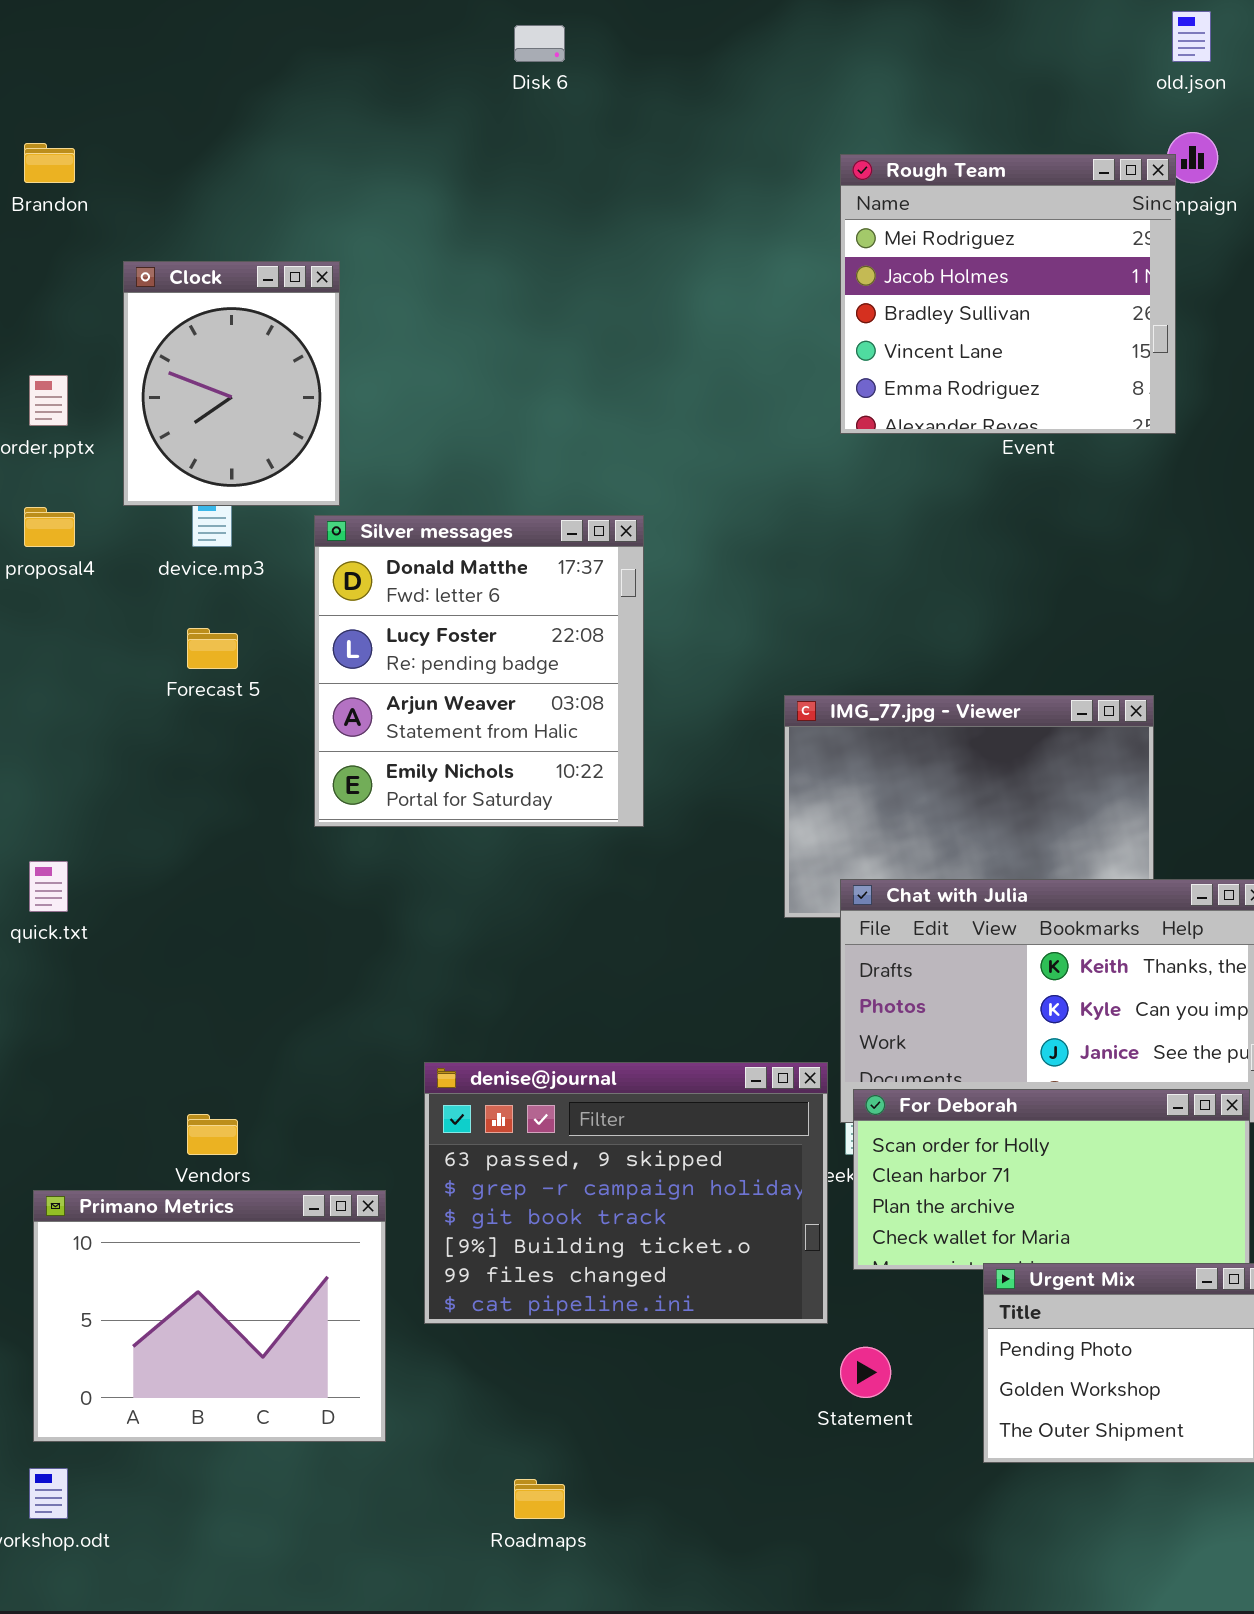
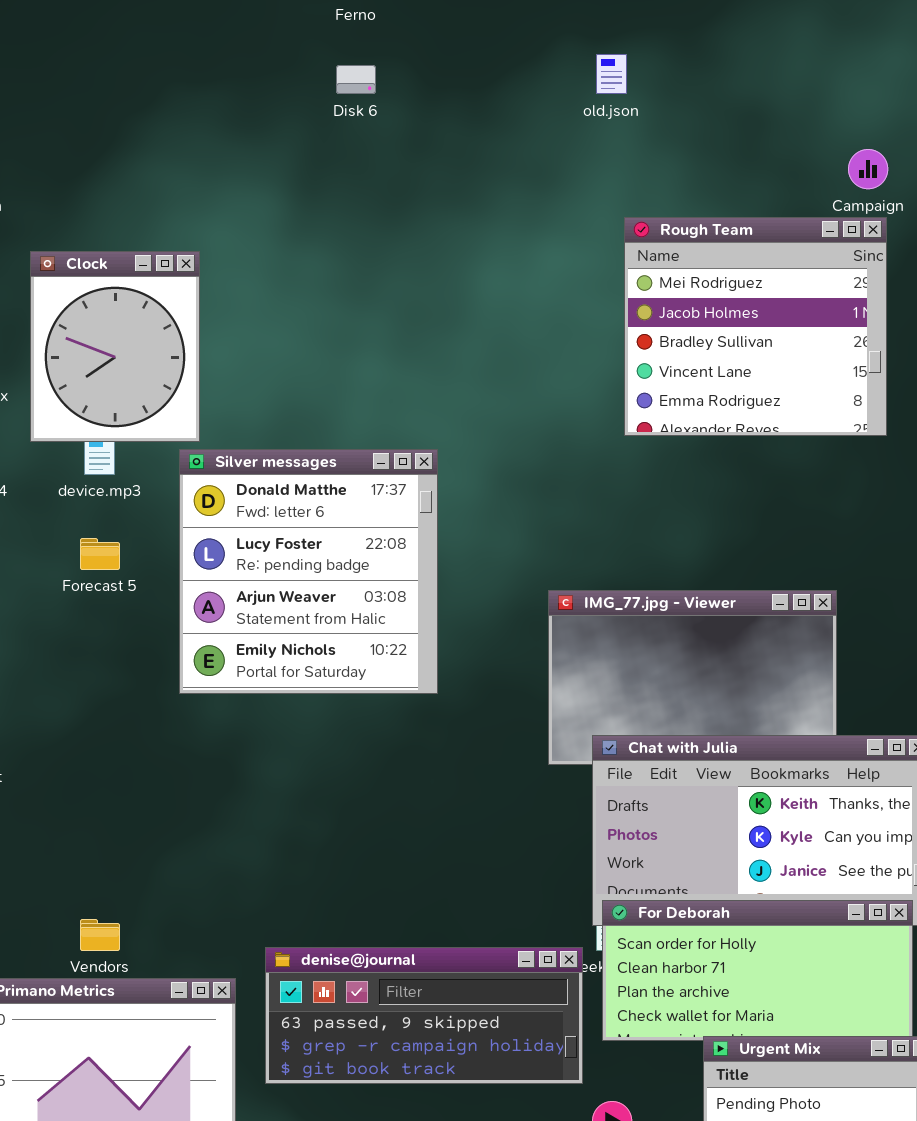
old.json: [1172,11,1211,62] -> [596,54,627,94], moved
Rough Team: [840,154,1176,434] -> [624,217,887,436], moved
denise@journal: [424,1062,828,1324] -> [265,947,583,1084], resized

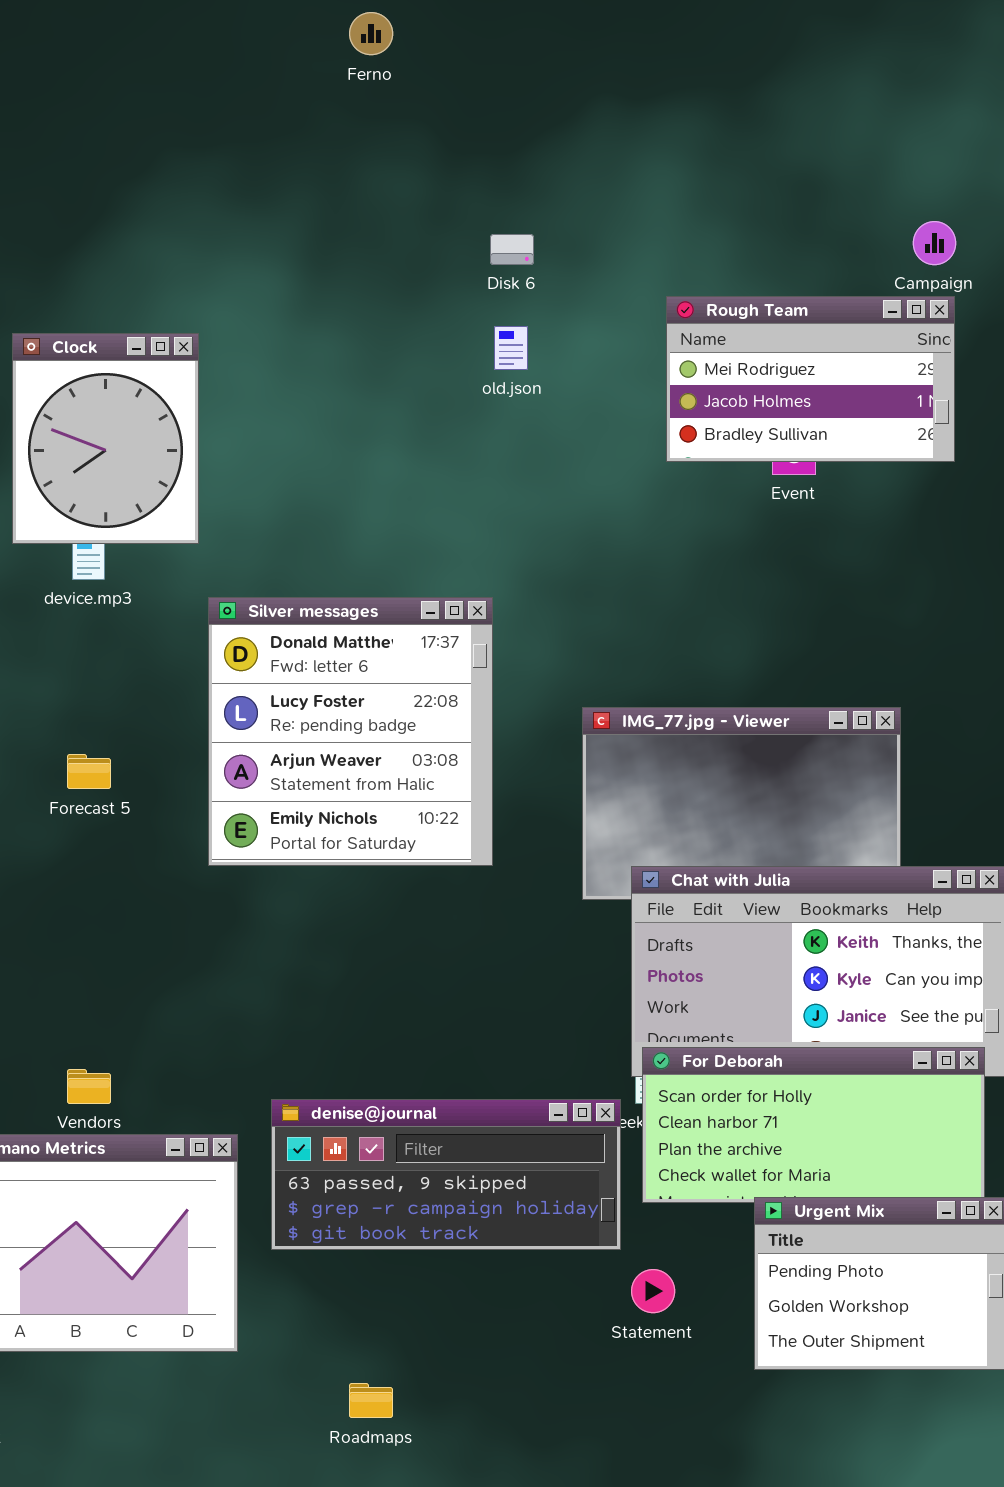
old.json: [596,54,627,94] -> [494,326,528,370], moved
Disk 6: [336,65,376,94] -> [490,234,534,265], moved
Rough Team: [624,217,887,436] -> [666,296,955,462], resized
Silver messages: [179,449,438,694] -> [208,597,493,866], moved
Forecast 5: [80,538,120,570] -> [67,754,111,789], moved

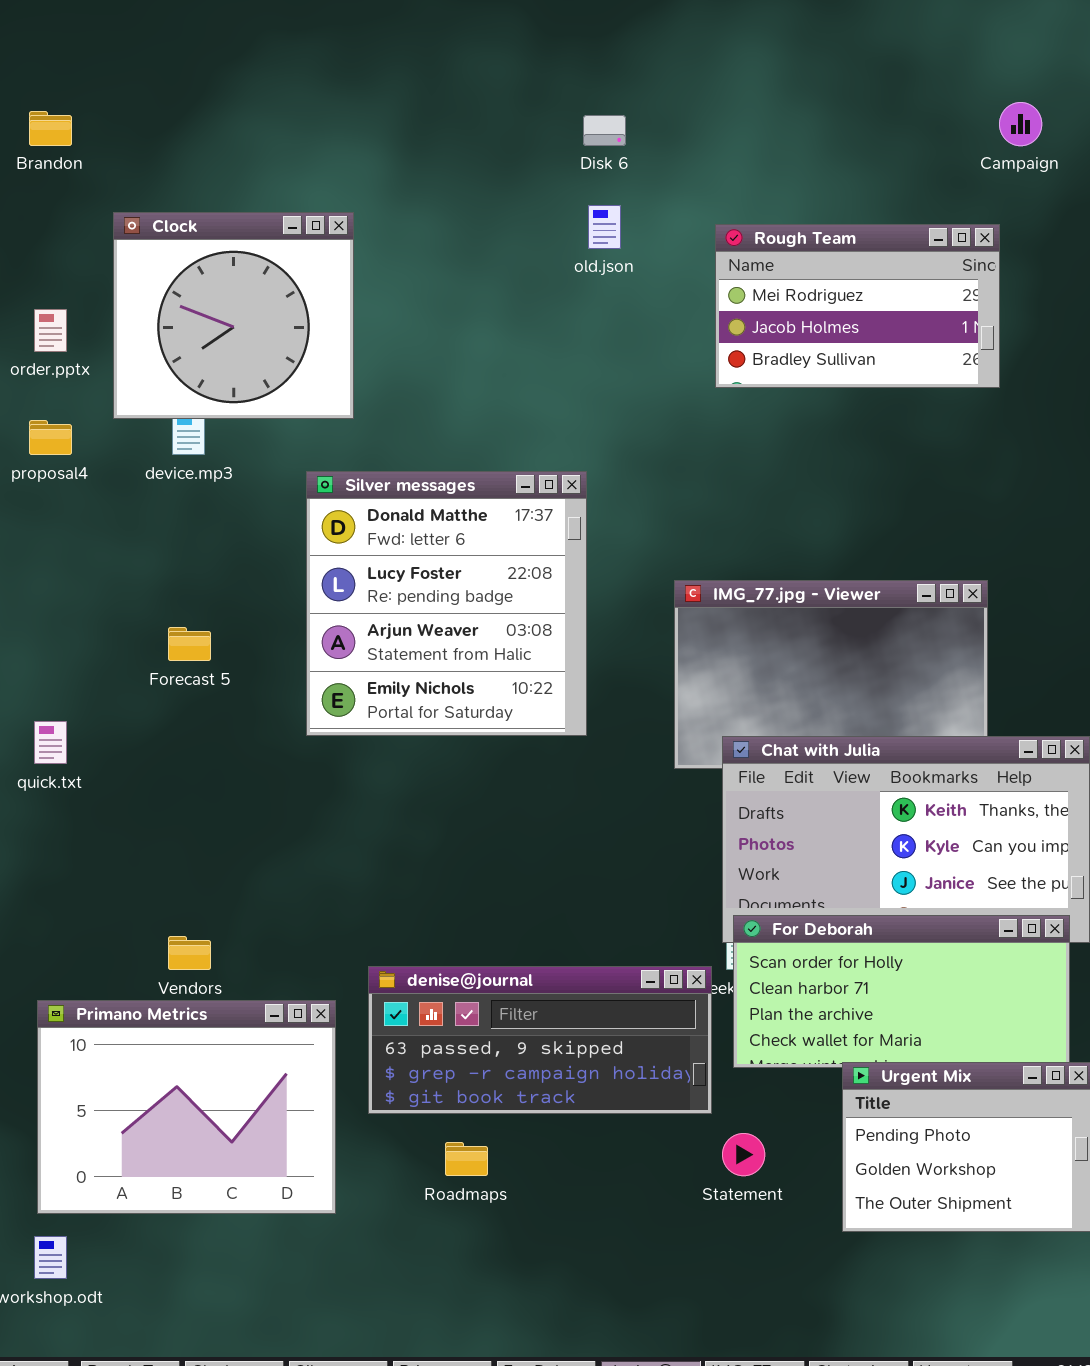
Rough Team: [666,296,955,462] -> [715,224,1000,388], moved
Clock: [12,333,199,544] -> [113,212,354,419], resized
Roadmaps: [349,1383,393,1418] -> [445,1142,488,1176], moved

